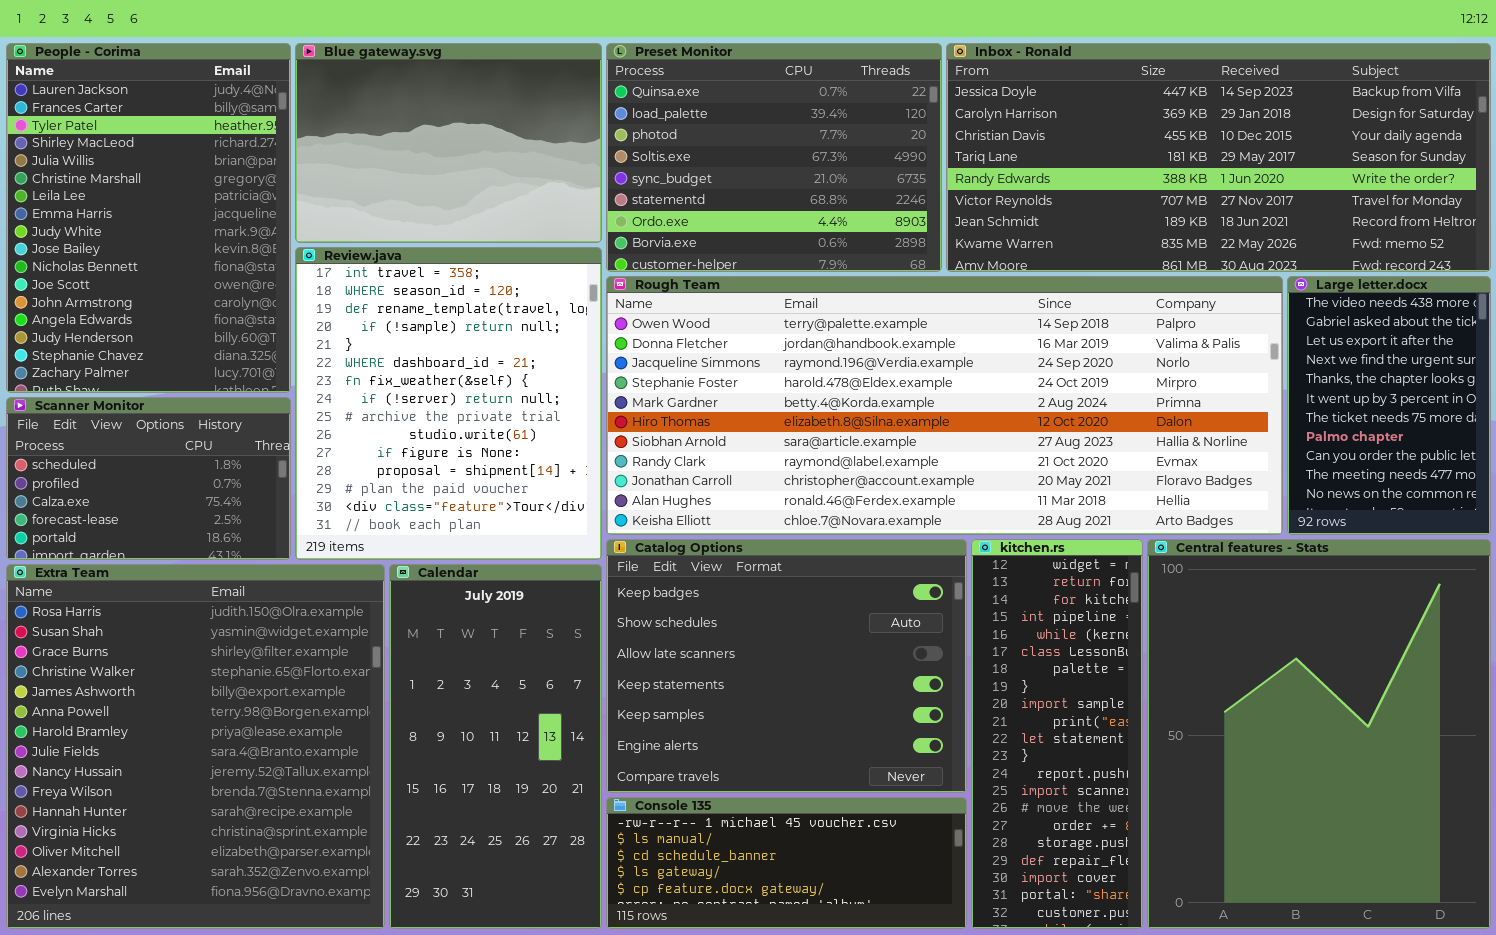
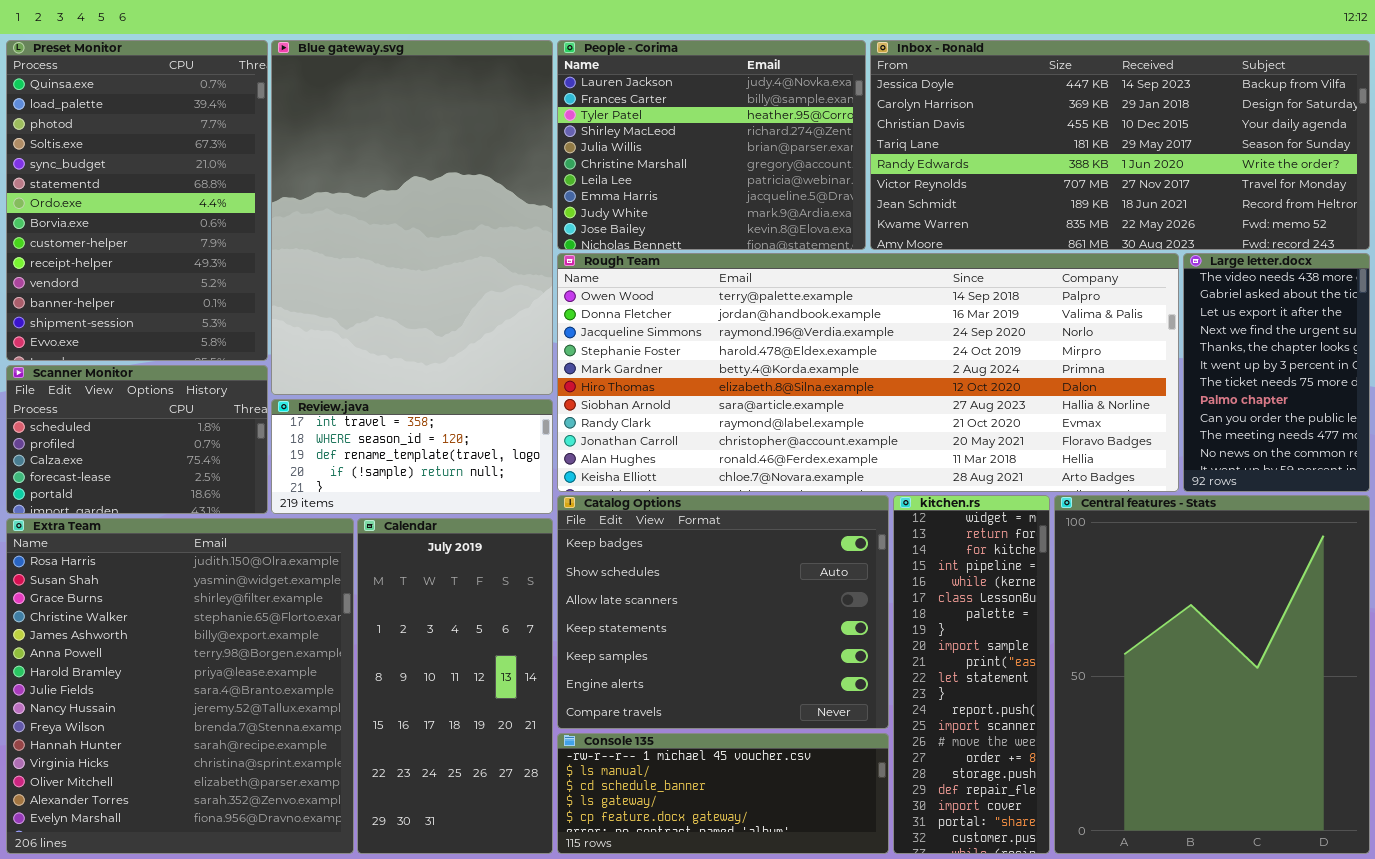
People - Corima: [6,43,291,393] -> [557,40,866,250], moved, resized
Blue gateway.svg: [295,43,602,243] -> [271,40,553,395], resized
Preset Monitor: [606,43,942,272] -> [6,40,268,361], moved, resized
Review.java: [295,247,602,560] -> [271,399,553,514], resized

